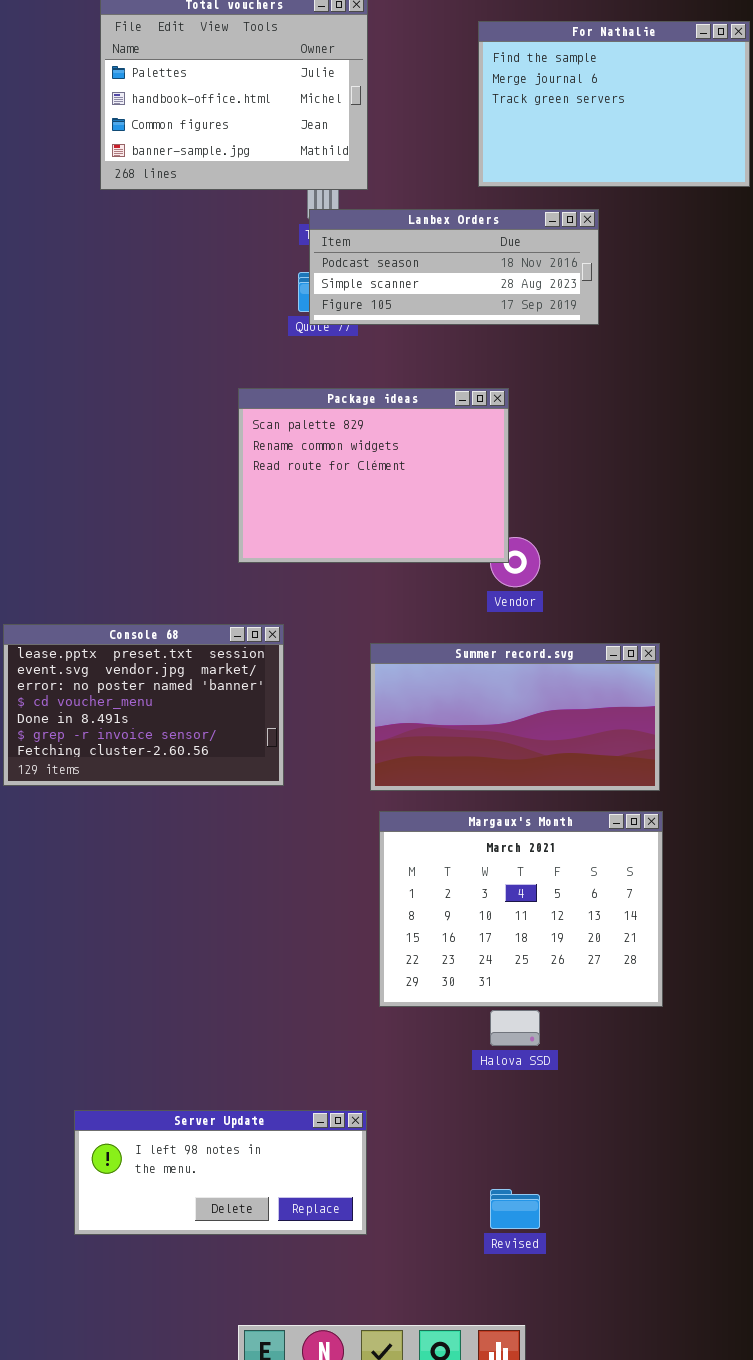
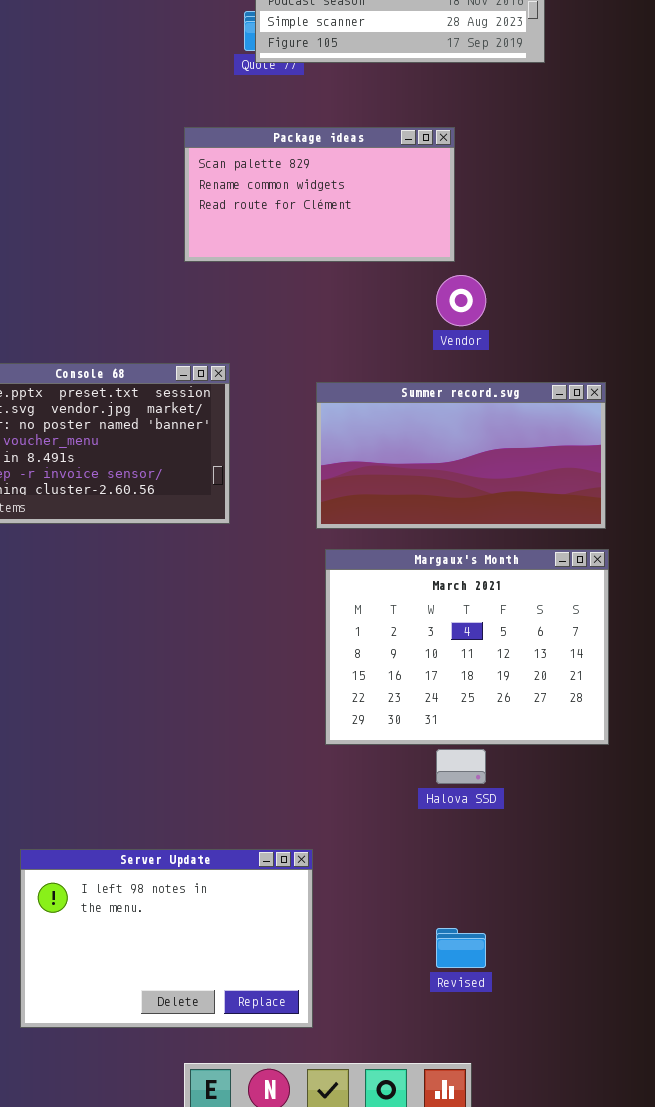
Package ideas: [238,388,509,563] -> [184,127,455,262], resized
Server Update: [74,1110,367,1235] -> [20,849,313,1028], resized

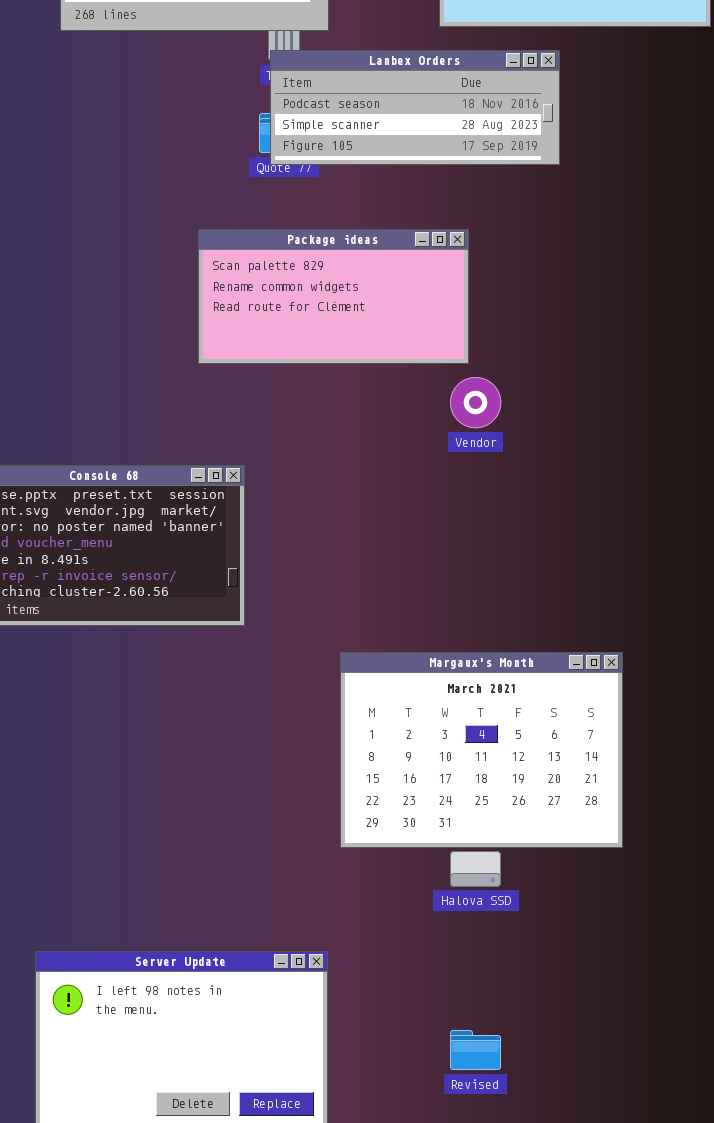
Summer record.svg: [316,382,606,529] -> none, closed

